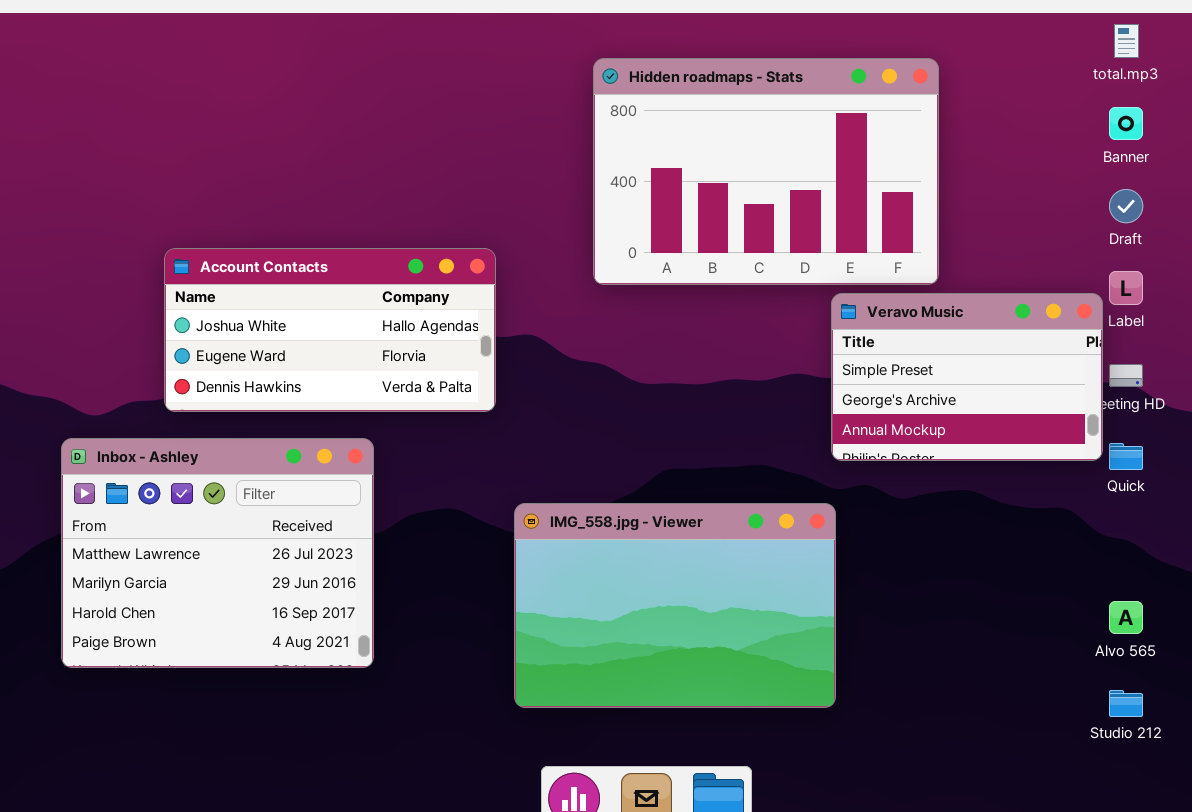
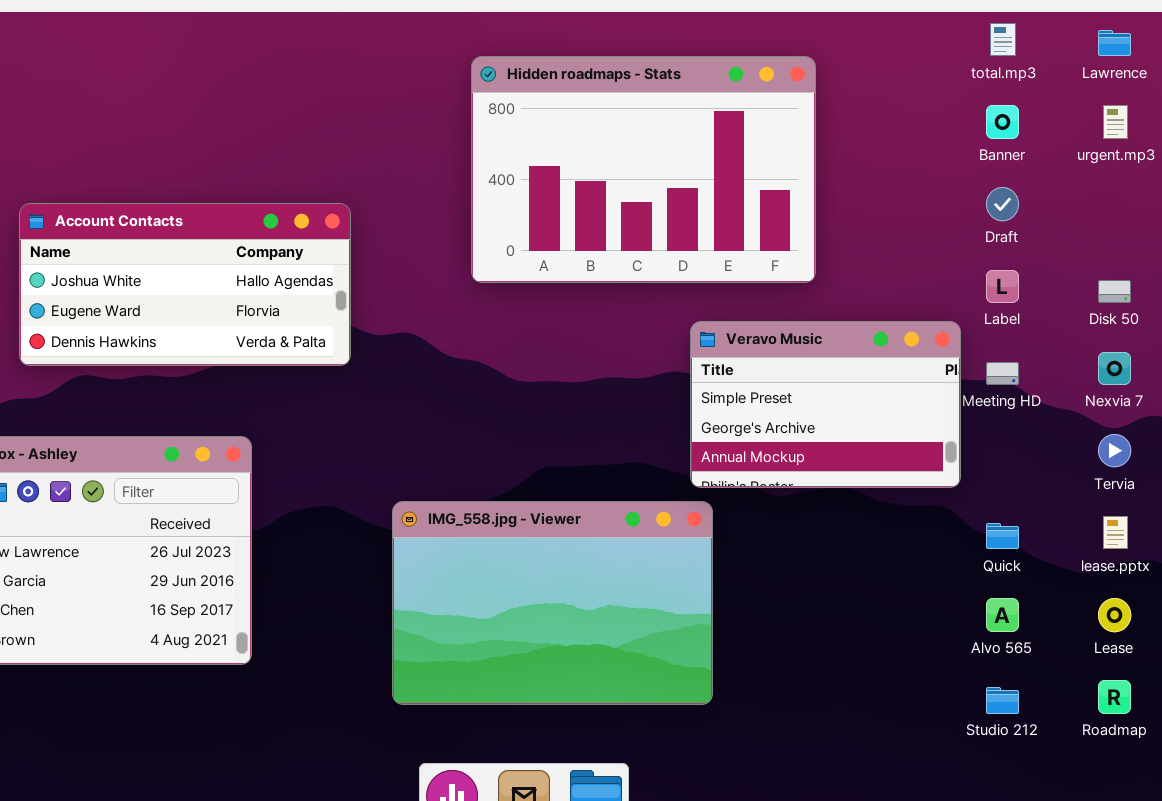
Account Contacts: [164,248,496,412] -> [19,203,351,366], moved
Veravo Music: [831,293,1103,461] -> [690,321,961,488], moved
Quick: [1109,443,1143,470] -> [986,523,1019,549], moved

